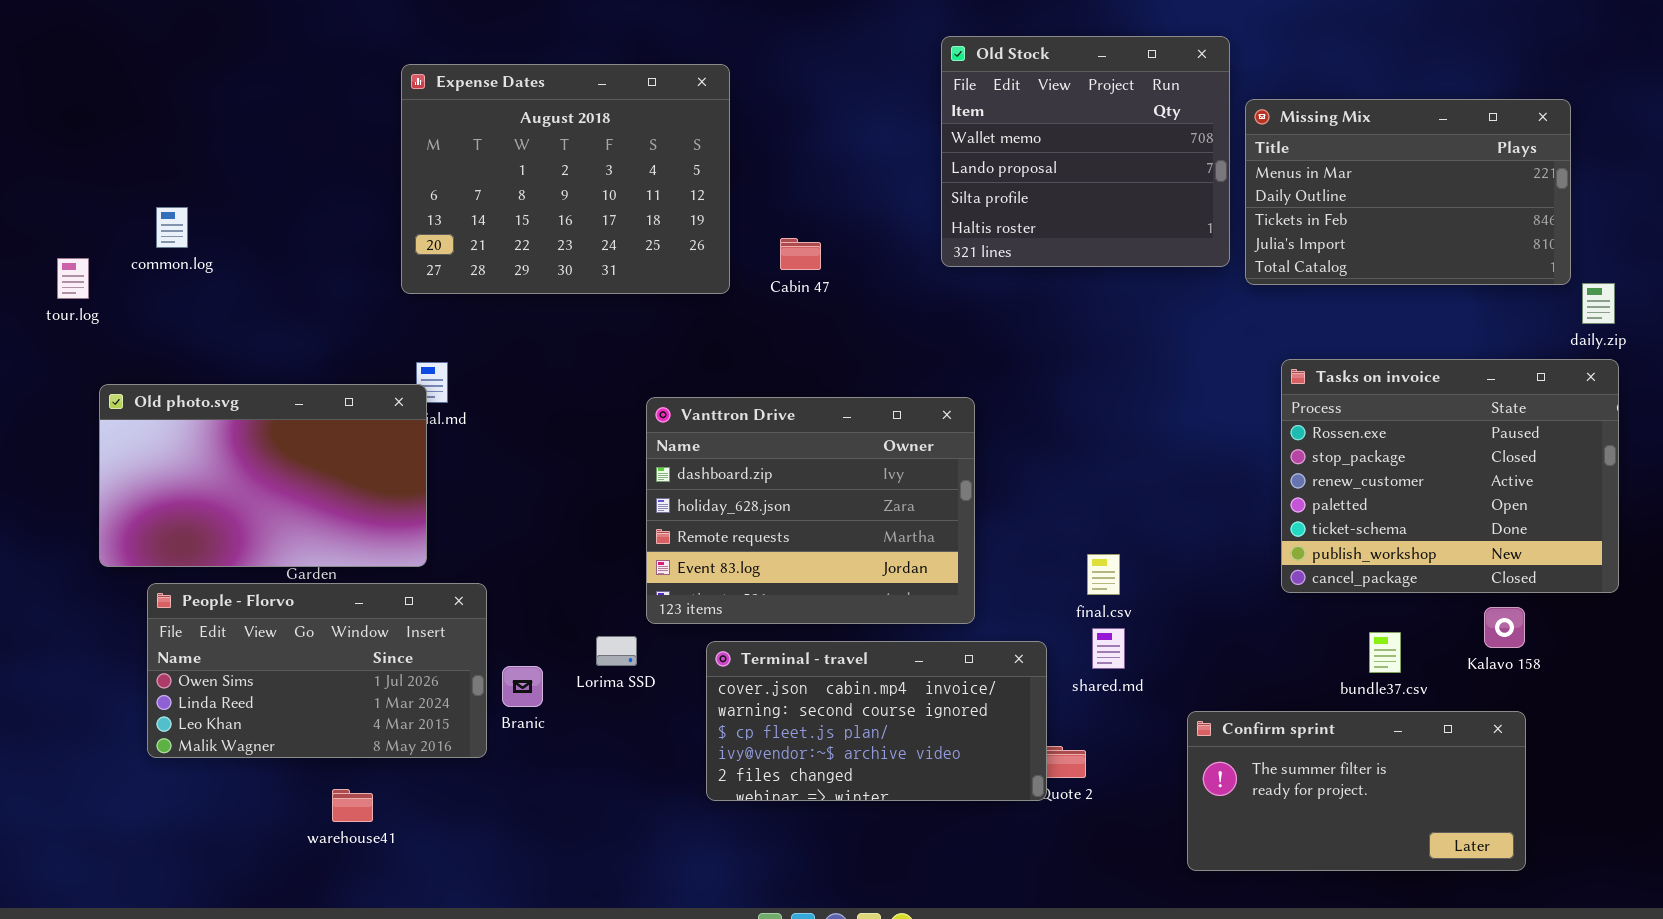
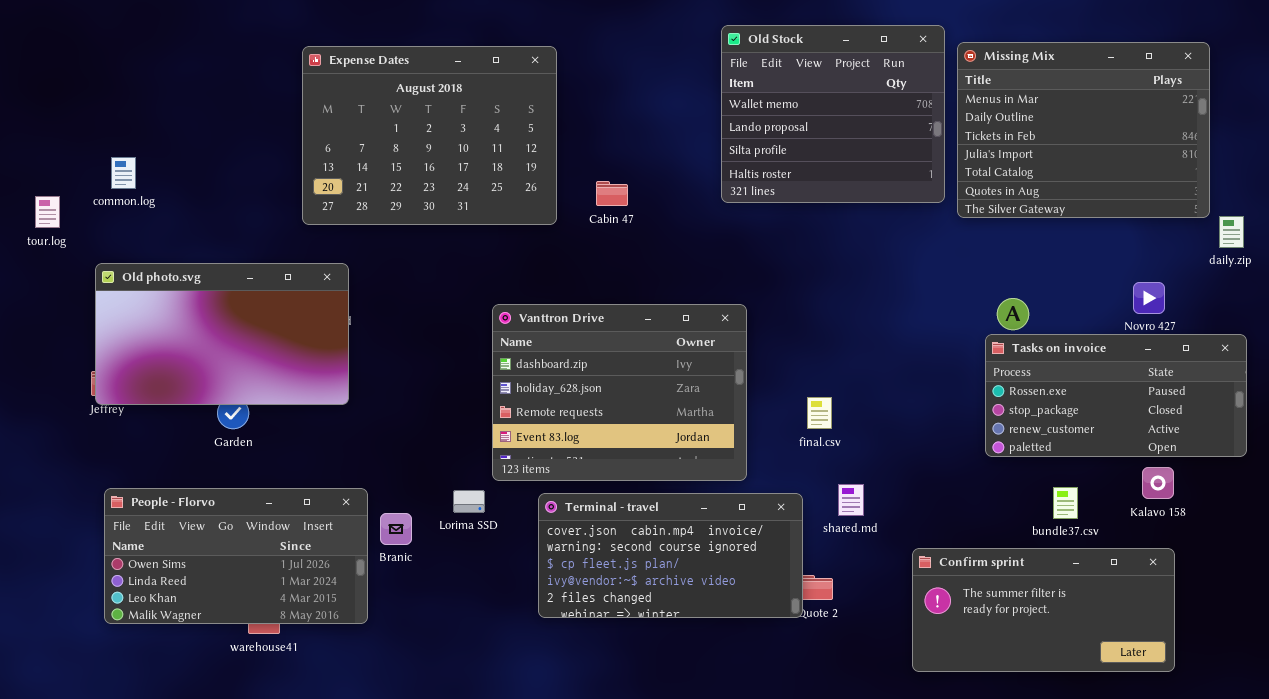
Missing Mix: [1245,99,1571,285] -> [957,42,1210,218], resized
Tasks on invoice: [1281,359,1619,593] -> [985,334,1247,457], resized
Old photo.svg: [99,384,427,567] -> [95,263,349,405], moved
final.csv: [1087,554,1120,595] -> [807,397,832,429], moved
People - Florvo: [147,583,487,758] -> [104,488,368,624], moved

